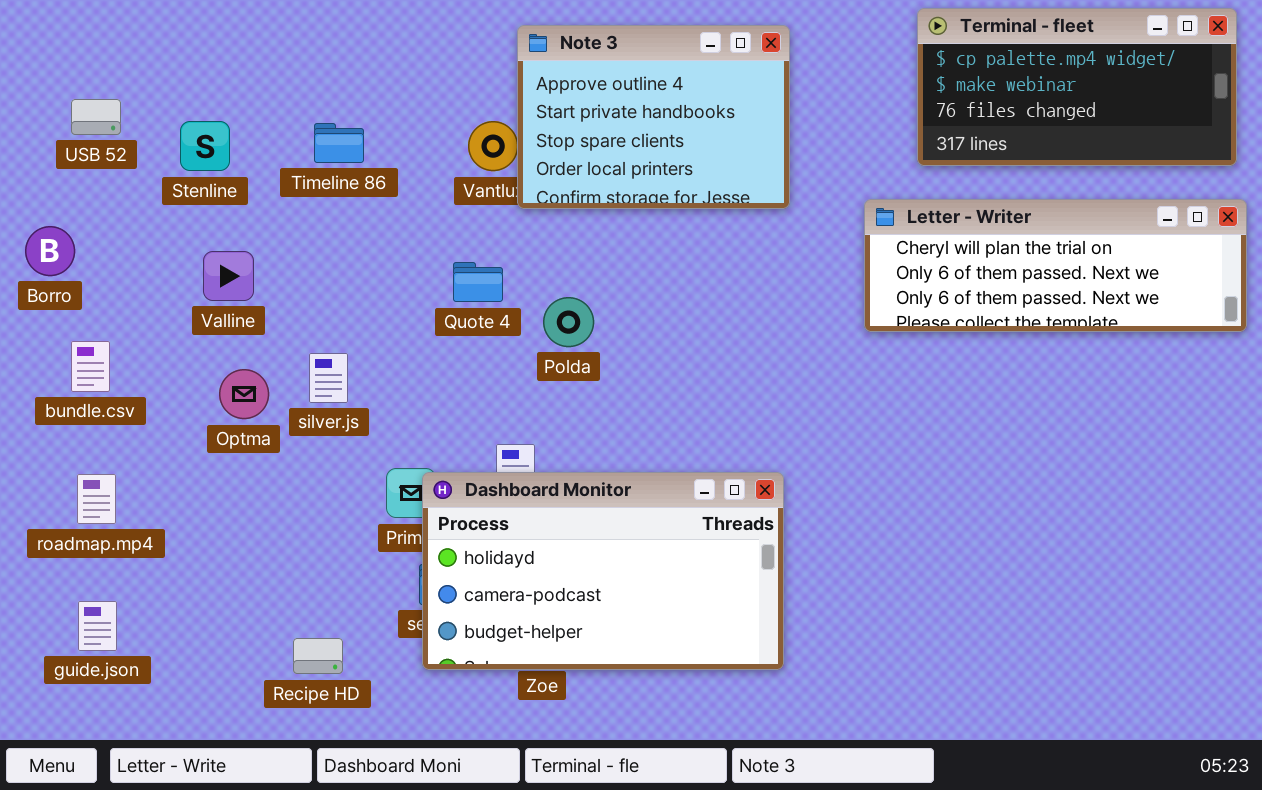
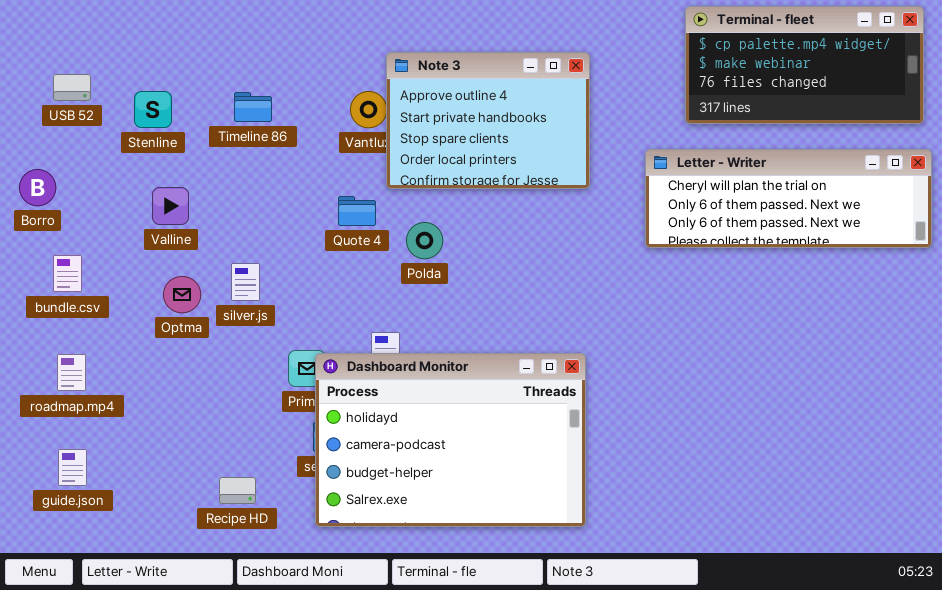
Note 3: [517,25,790,209] -> [386,52,590,189], moved
Dashboard Monitor: [422,472,784,670] -> [315,353,586,527], resized

